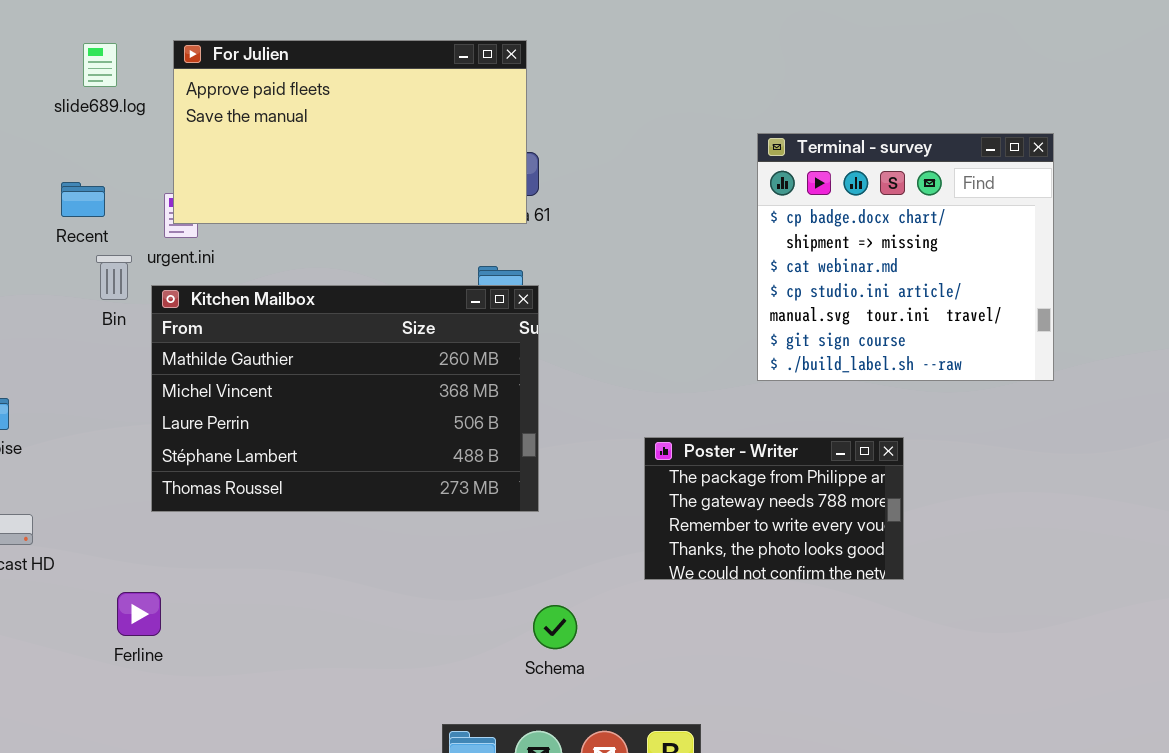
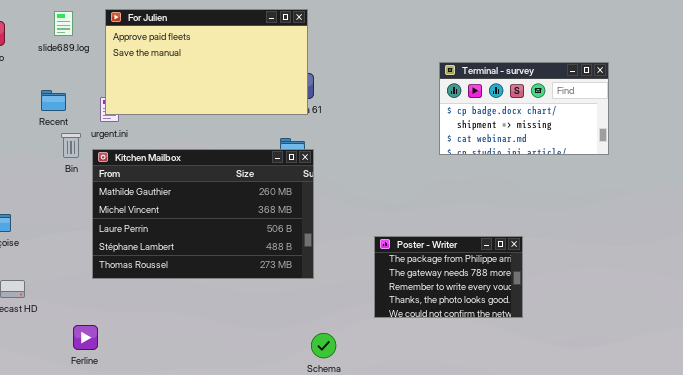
Terminal - survey: [757,133,1054,381] -> [439,62,609,155], resized

